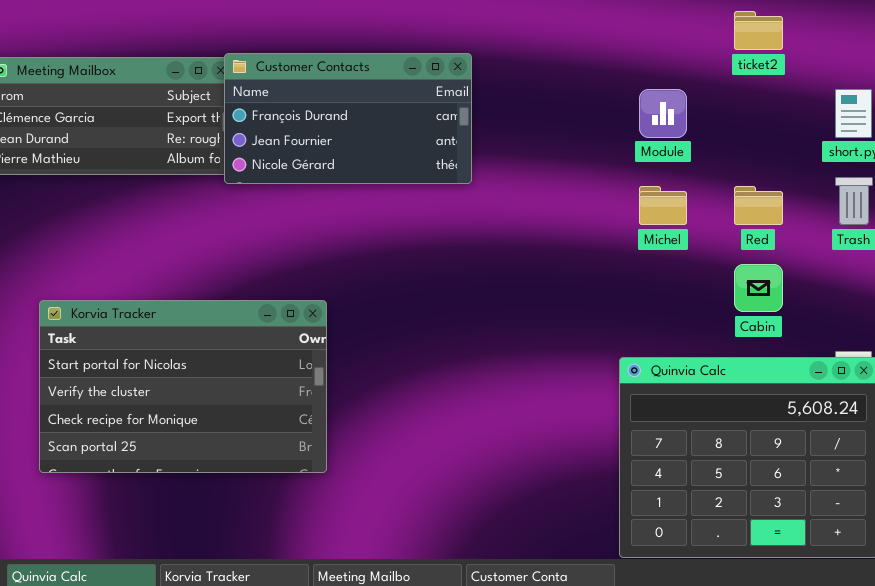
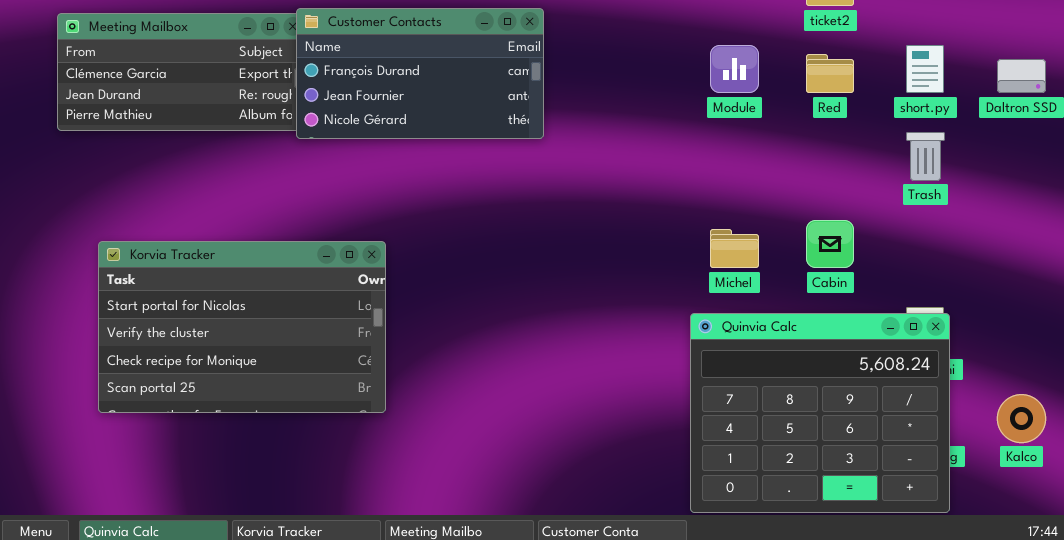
Michel: [639,186,687,225] -> [710,229,759,268], moved
Red: [734,186,783,225] -> [806,54,854,93], moved
Korvia Tracker: [39,300,327,473] -> [98,241,386,413], moved

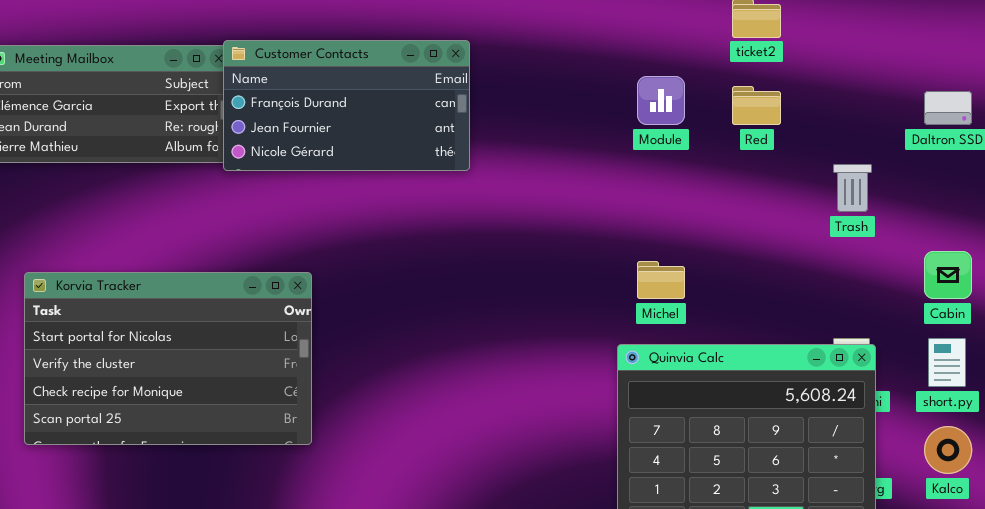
short.py: [906,45,944,93] -> [928,338,966,387], moved
Cabin: [806,220,854,268] -> [924,251,972,299], moved

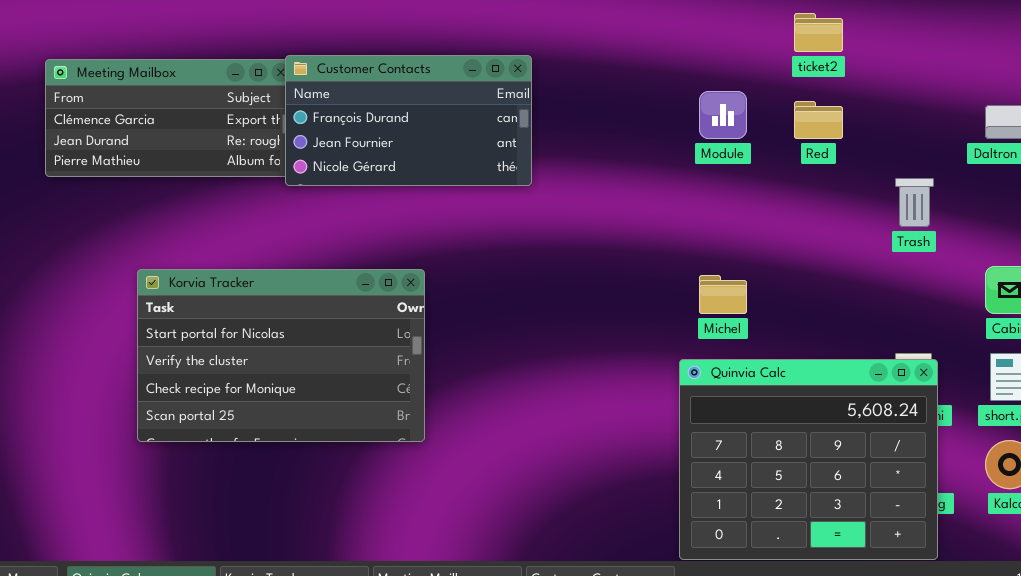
Korvia Tracker: [24,272,312,445] -> [137,269,425,442], moved

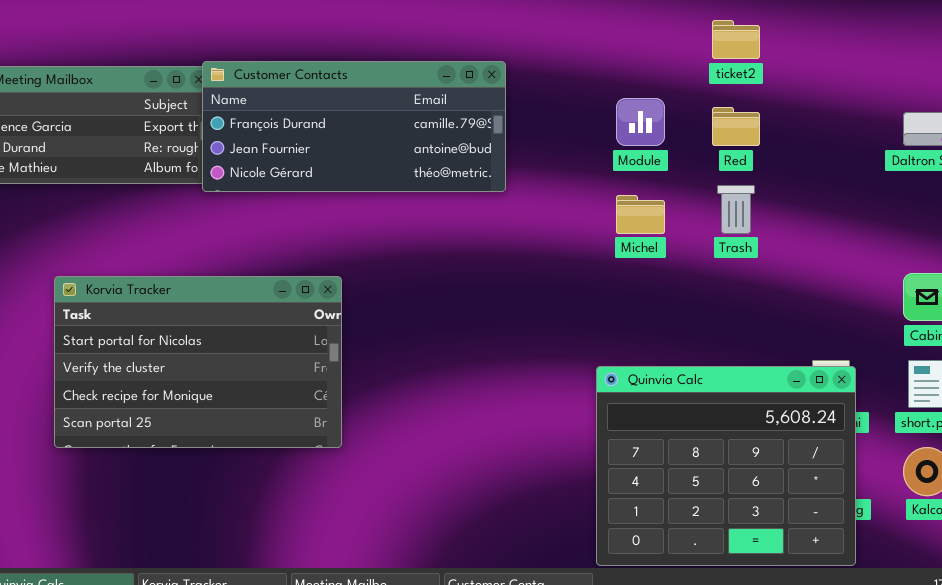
Customer Contacts: [285,55,532,186] -> [202,61,506,192], resized
Trash: [895,178,934,227] -> [717,185,755,234], moved
Michel: [699,275,747,314] -> [616,195,665,234], moved

